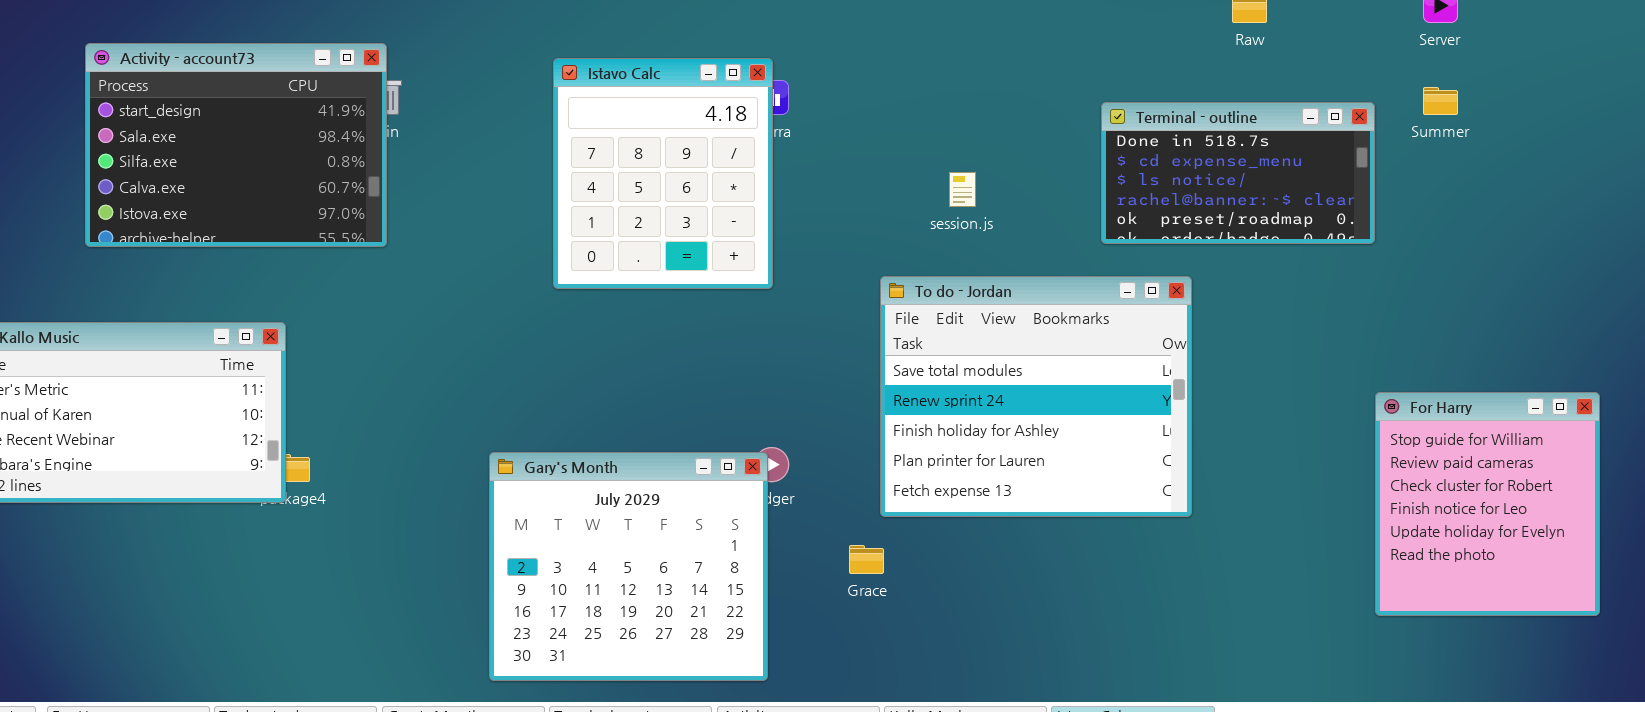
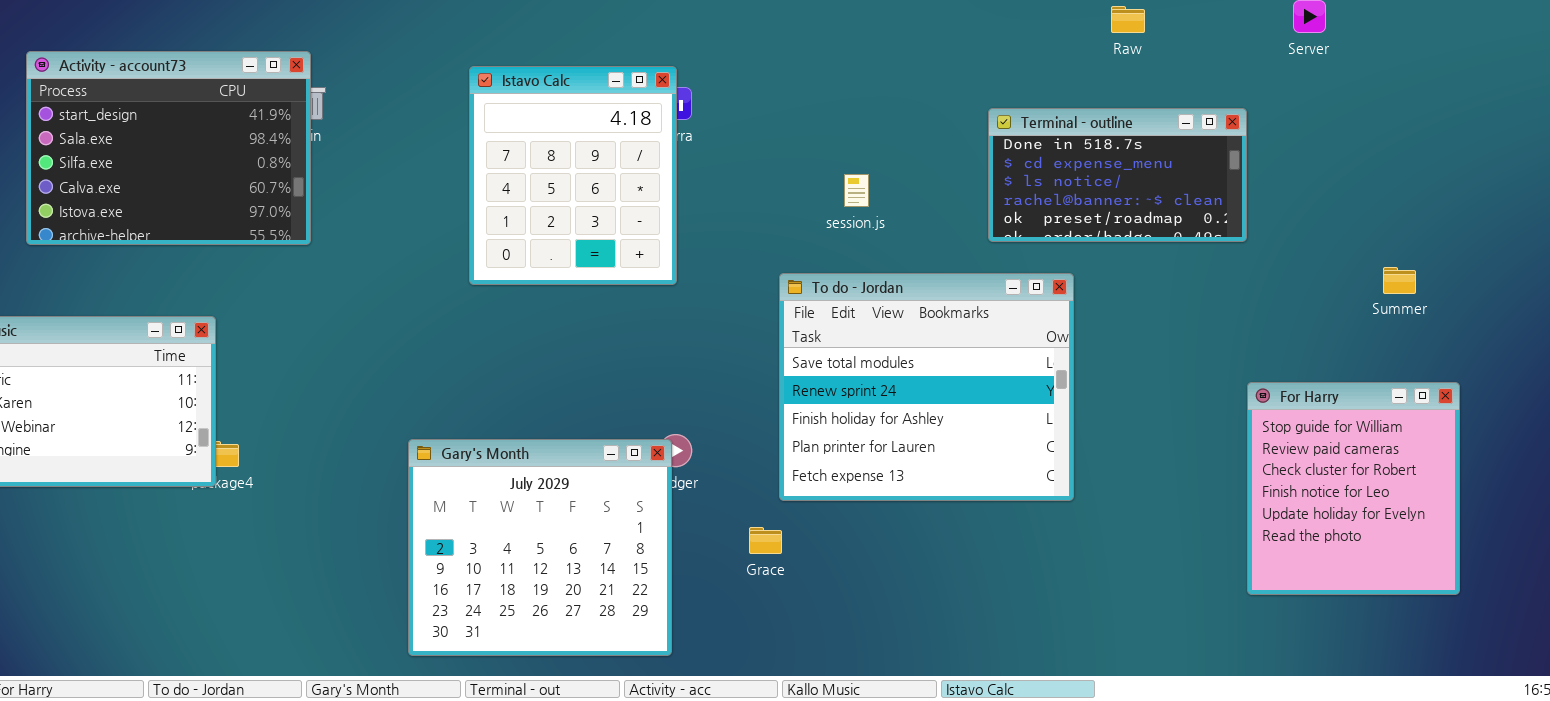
Summer: [1423,87,1458,115] -> [1383,267,1416,294], moved

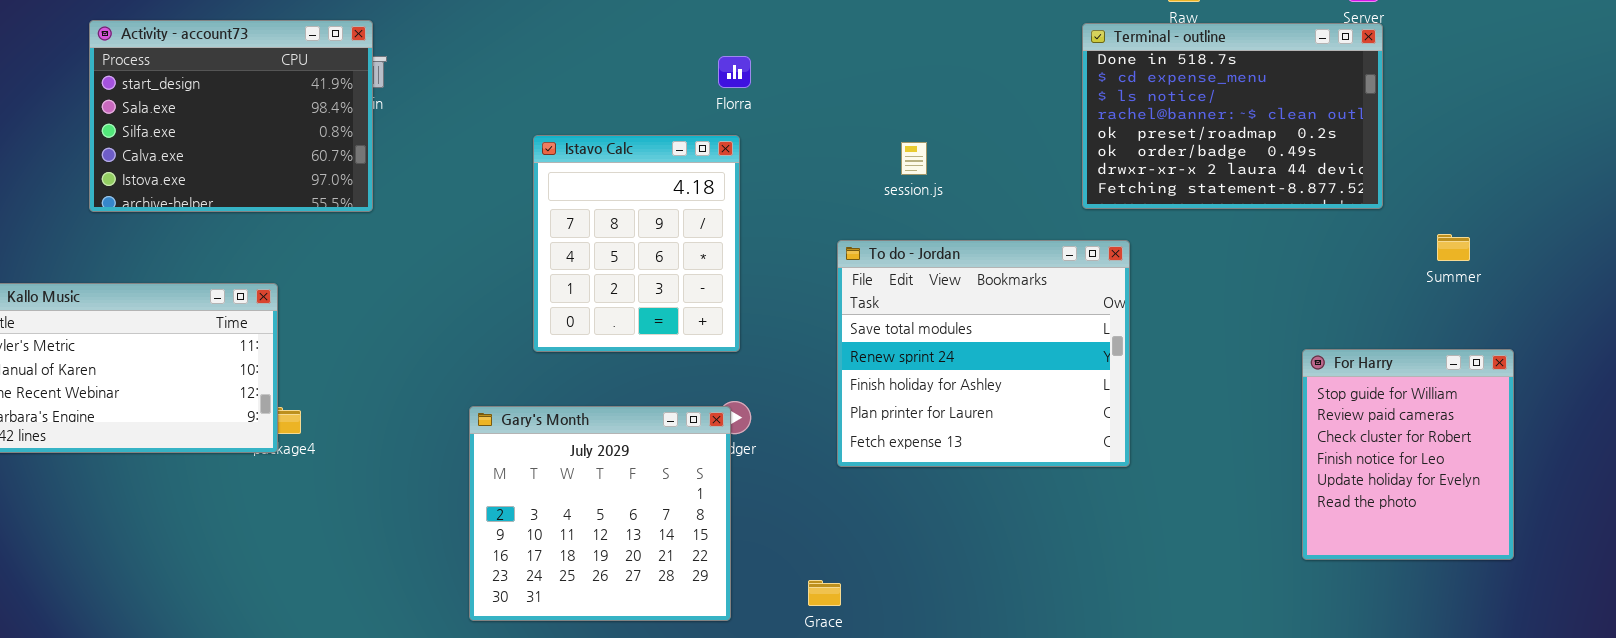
Istavo Calc: [469,66,677,285] -> [533,135,740,352], moved
Terminal - outline: [988,108,1247,242] -> [1082,23,1383,209], moved, resized
Grace: [749,527,782,554] -> [808,580,841,606], moved

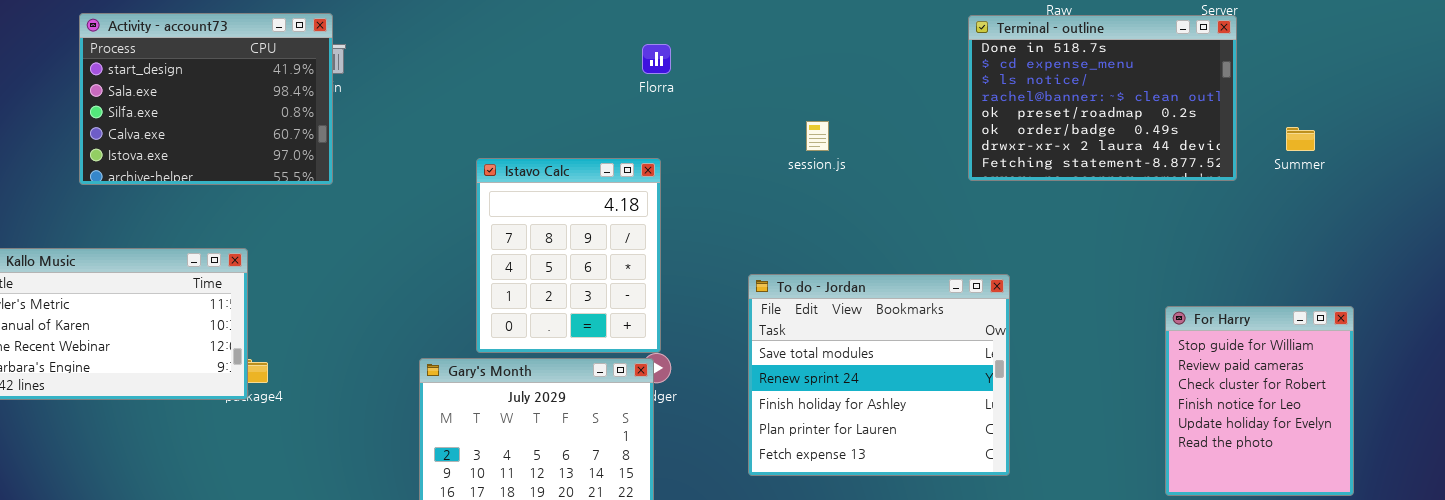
Istavo Calc: [533,135,740,352] -> [476,158,661,353], moved
Summer: [1437,234,1470,261] -> [1286,127,1315,151], moved
To do - Jordan: [837,240,1130,467] -> [748,274,1010,476], moved

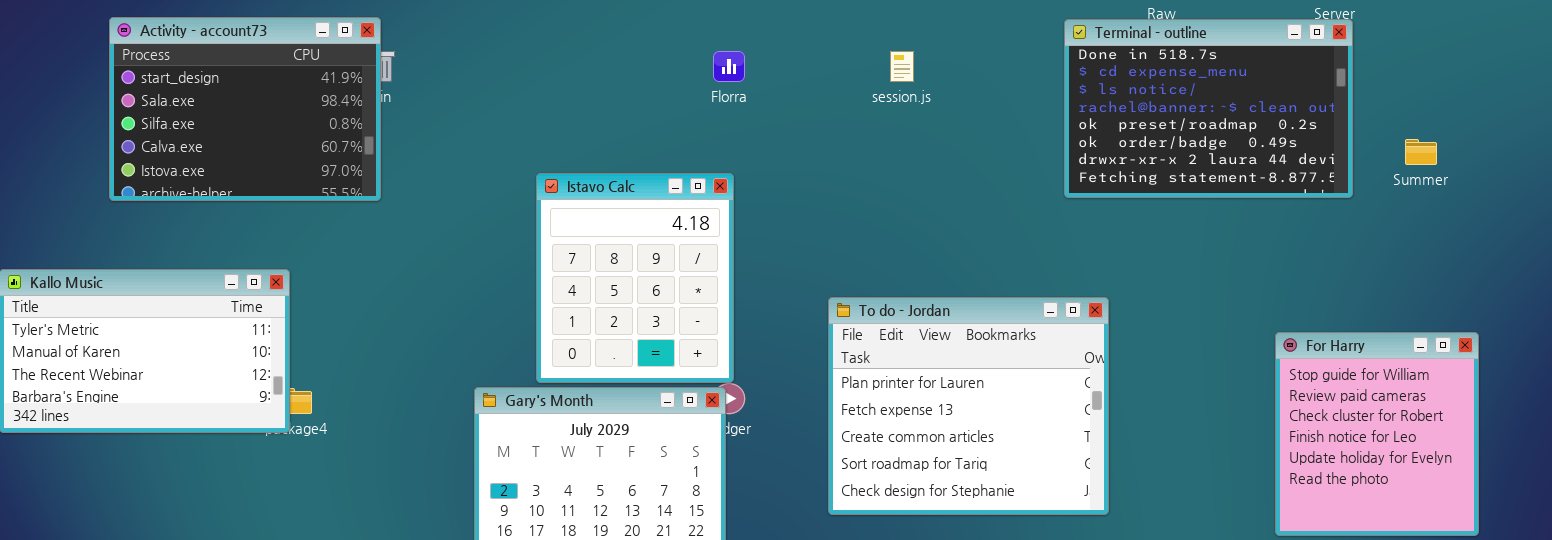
session.js: [806,121,829,151] -> [890,51,914,82], moved
To do - Jordan: [748,274,1010,476] -> [828,297,1109,515], scrolled down 3 rows

